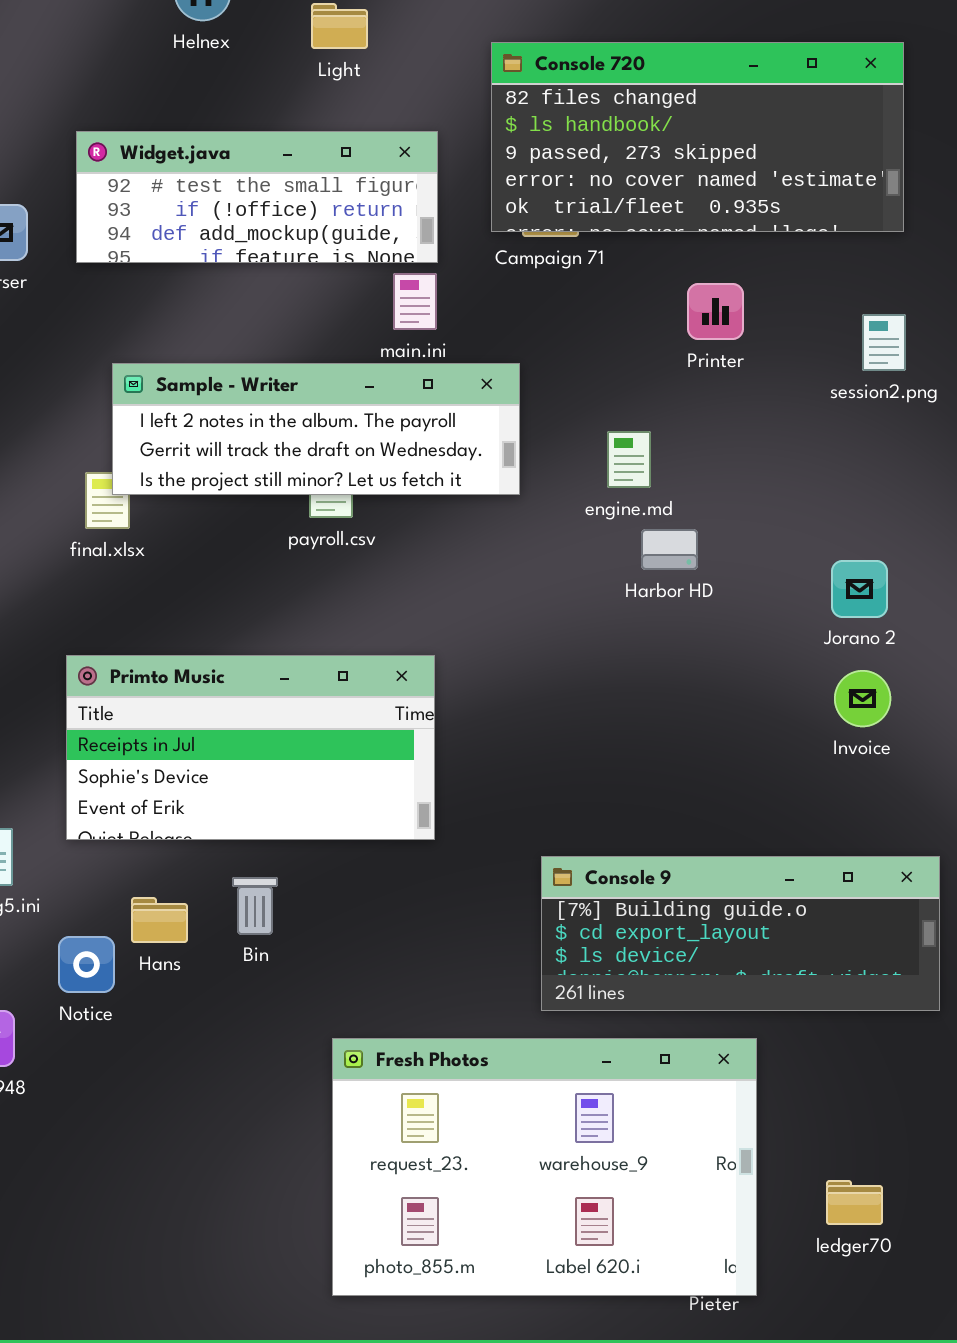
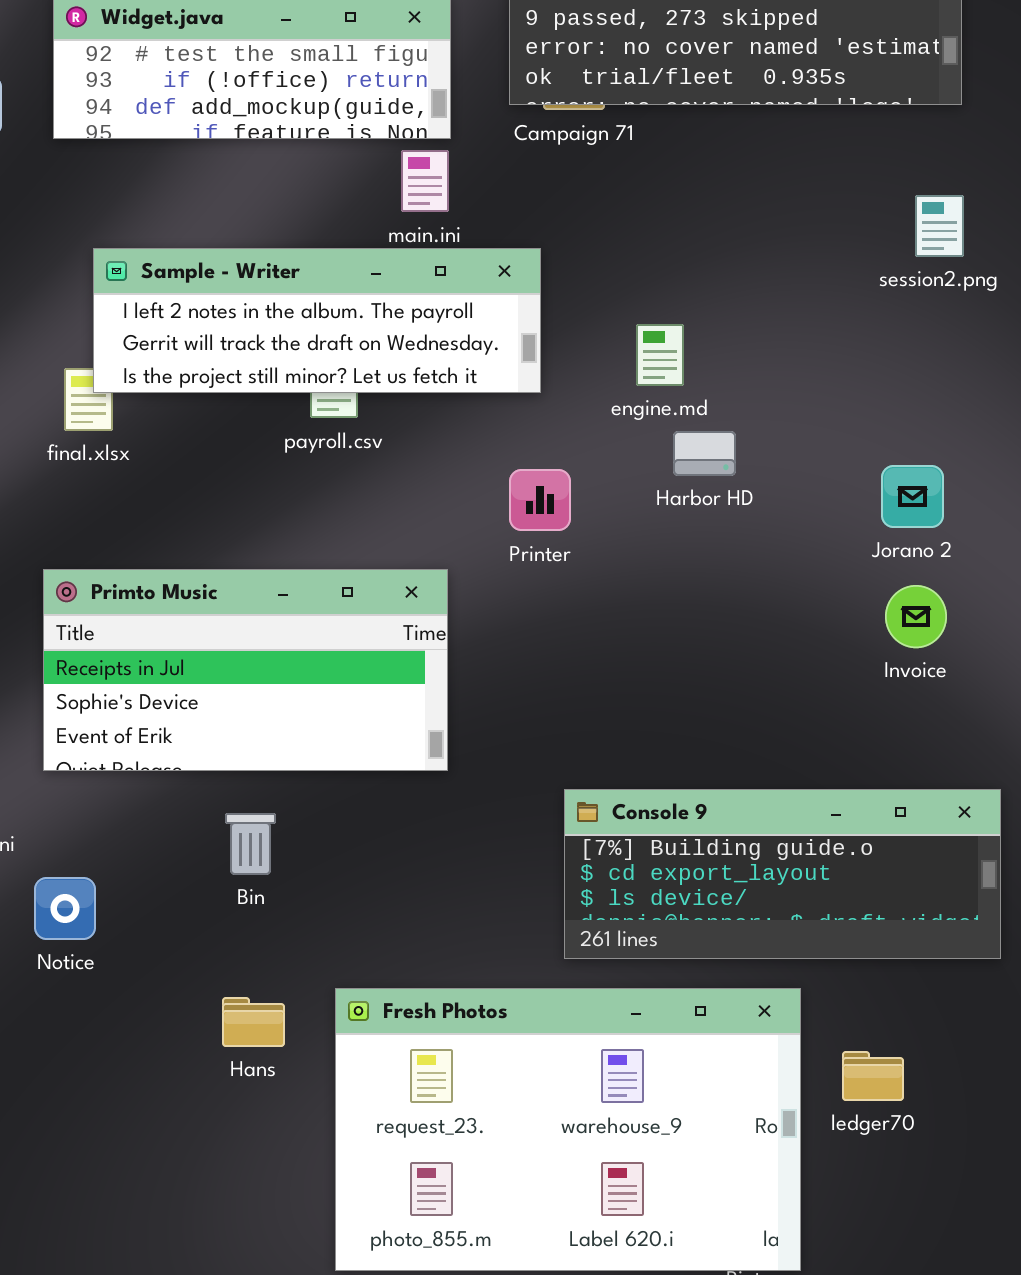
Printer: [687,283,744,340] -> [509,469,571,531], moved
Hans: [131,897,188,943] -> [222,997,285,1047], moved
ledger70: [826,1180,883,1225] -> [842,1051,904,1101], moved

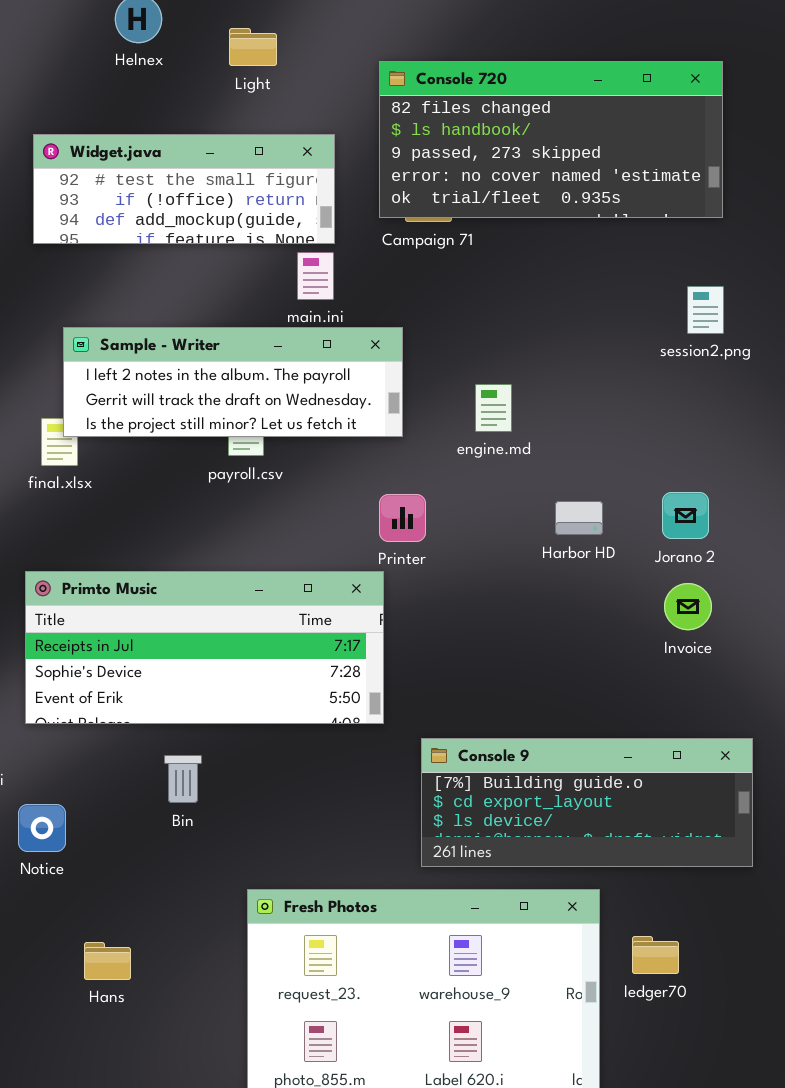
Harbor HD: [673,431,736,476] -> [555,501,603,535], moved
Primto Music: [43,569,448,771] -> [25,571,384,724], resized
Hans: [222,997,285,1047] -> [84,942,131,980], moved

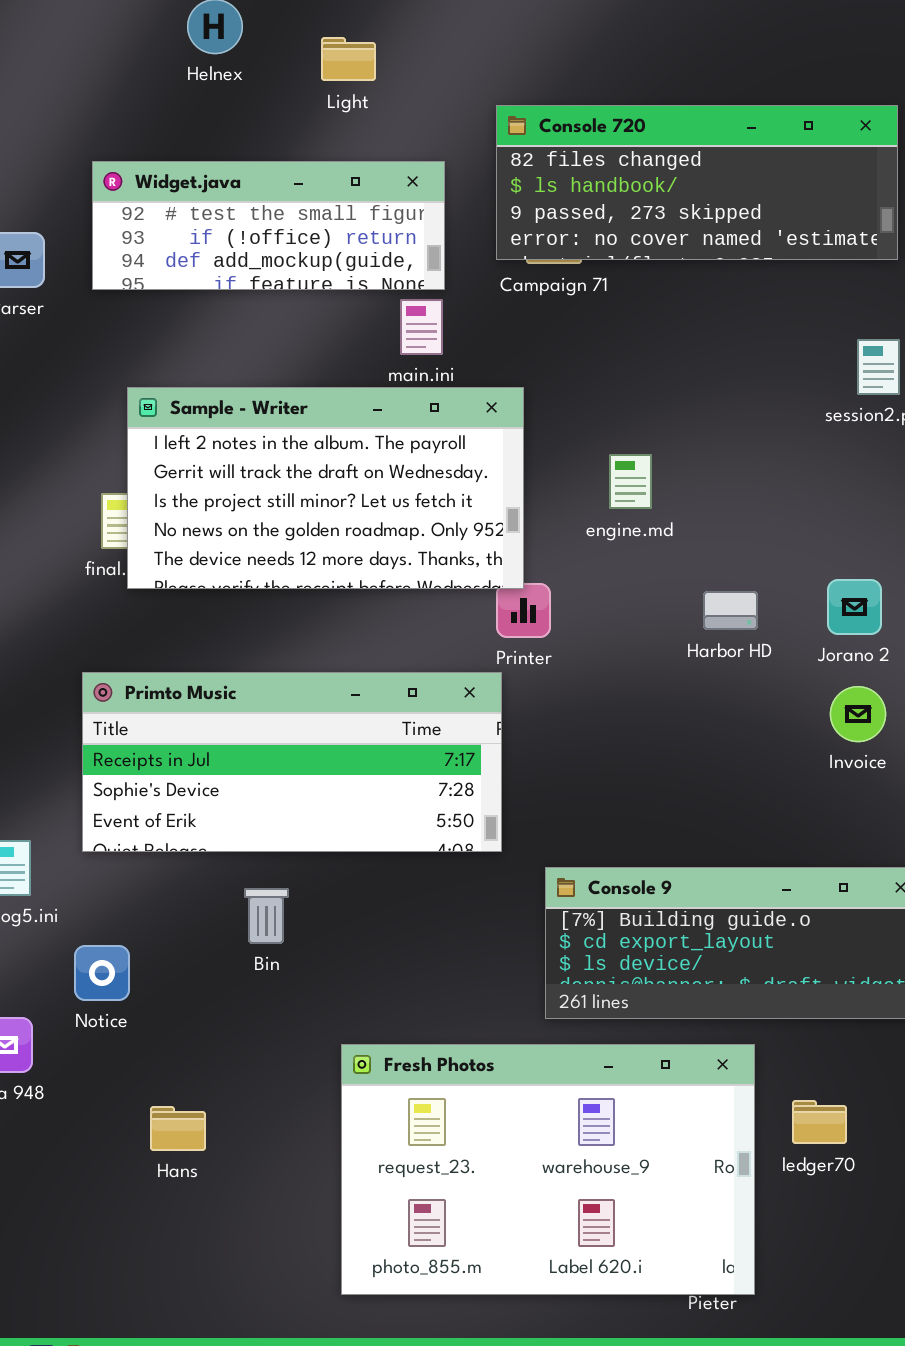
Console 720: [379,61,723,218] -> [496,105,898,260], resized
Sample - Writer: [63,327,403,437] -> [127,387,524,589], resized

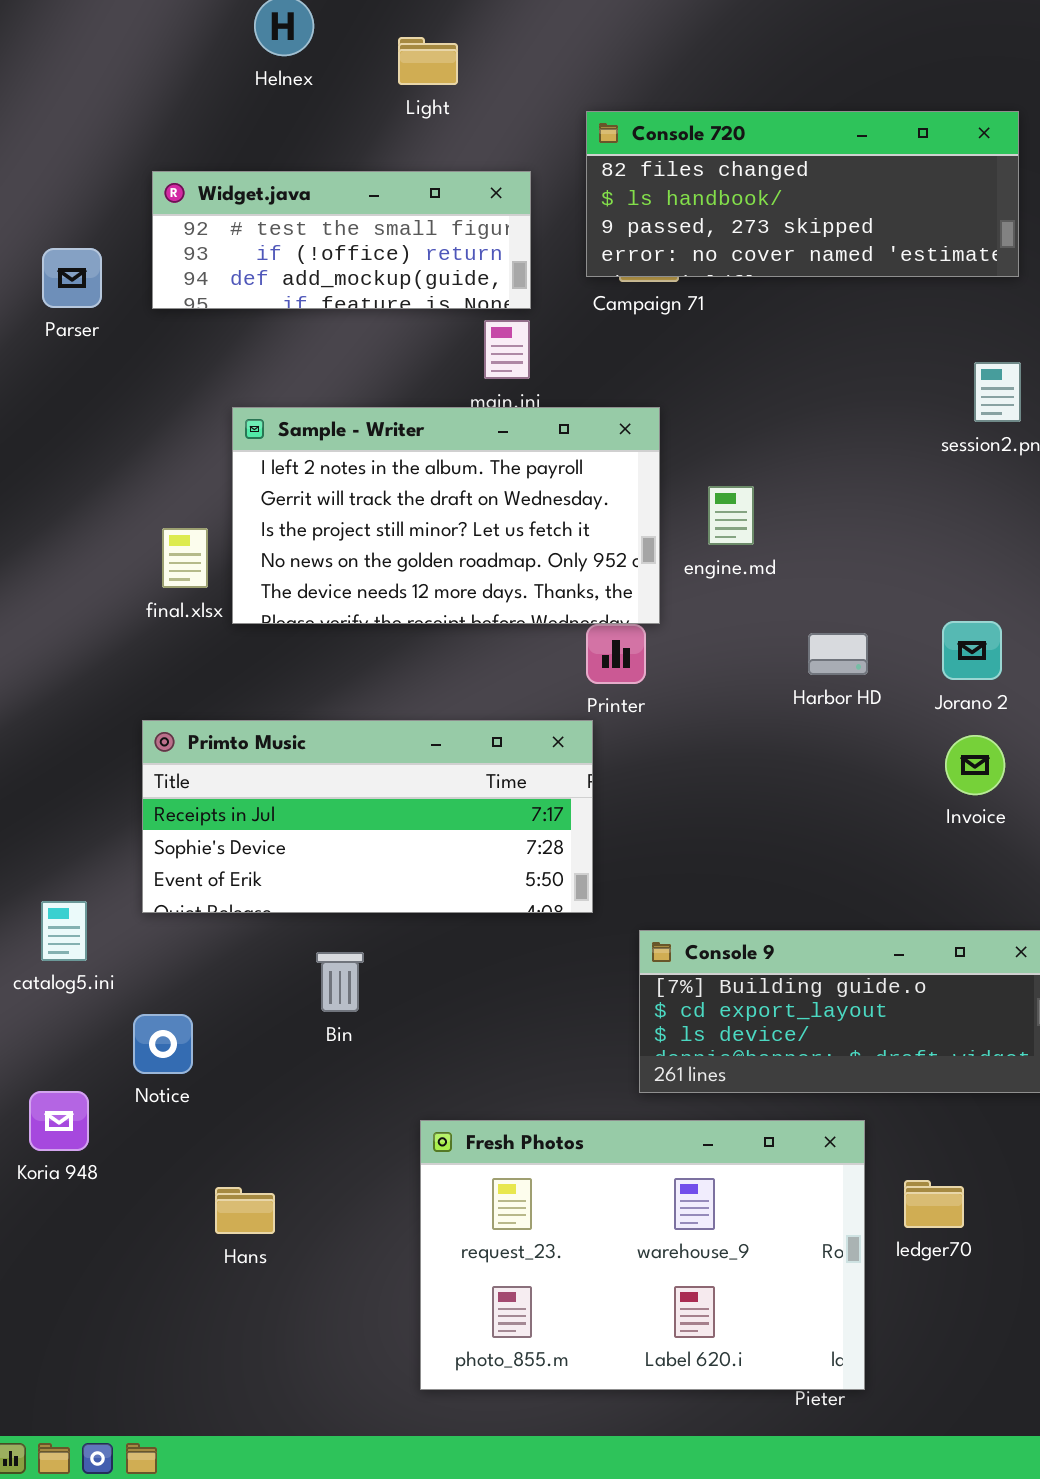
Sample - Writer: [127,387,524,589] -> [232,407,660,624], moved

